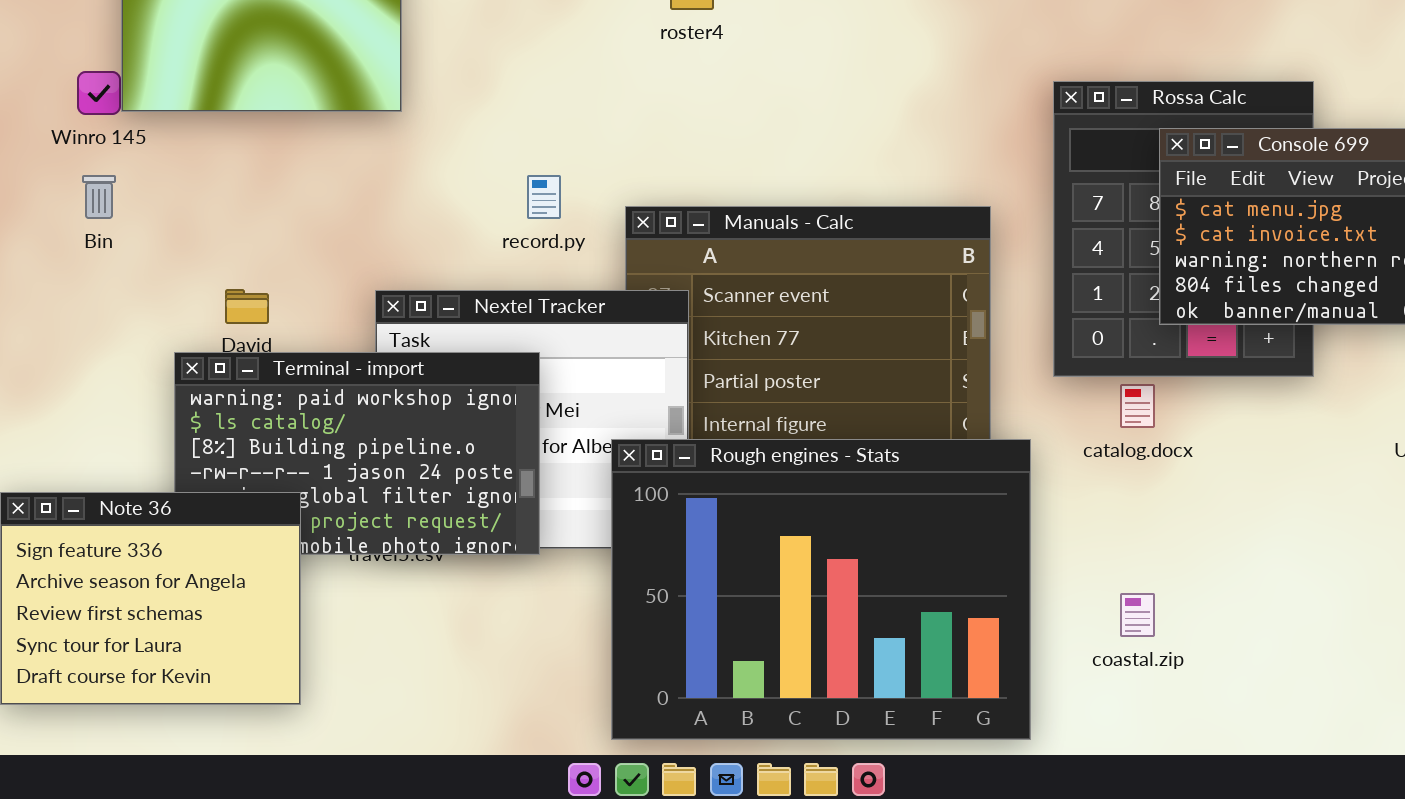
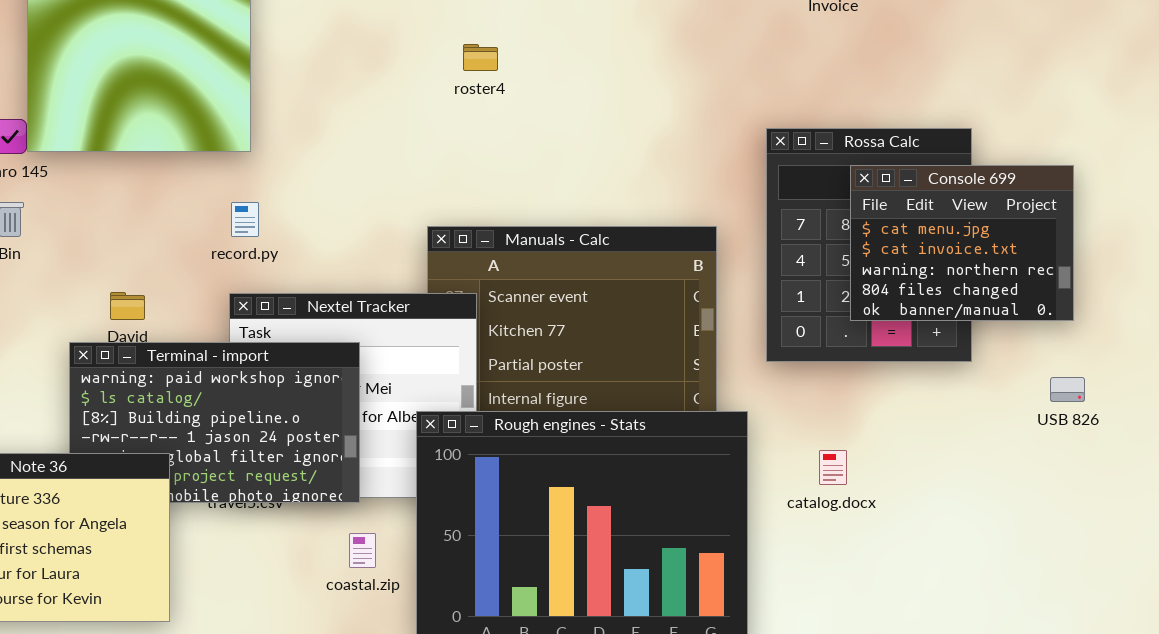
record.py: [527,175,561,219] -> [231,202,259,237], moved
catalog.docx: [1120,384,1155,428] -> [819,450,847,485], moved
coastal.zip: [1120,593,1155,637] -> [349,533,376,568], moved

